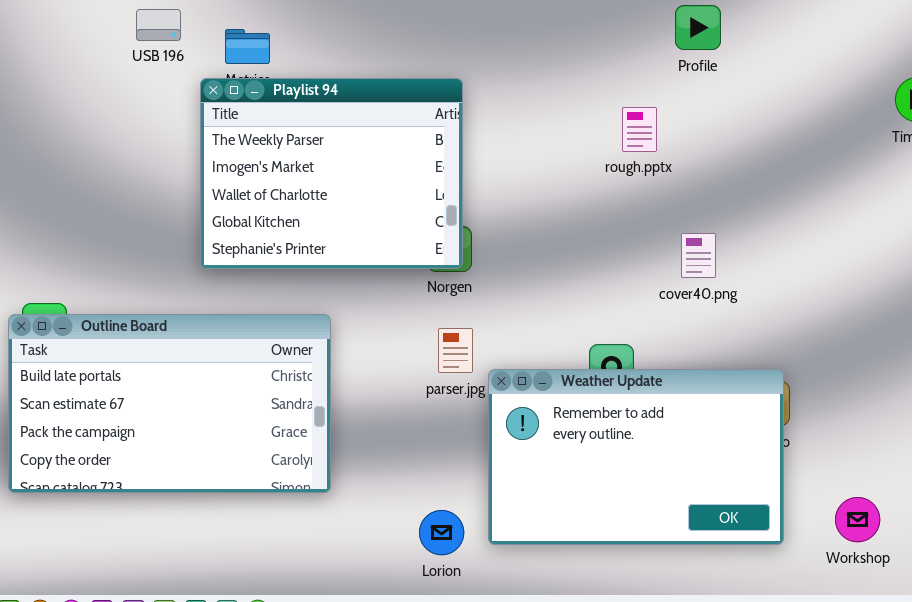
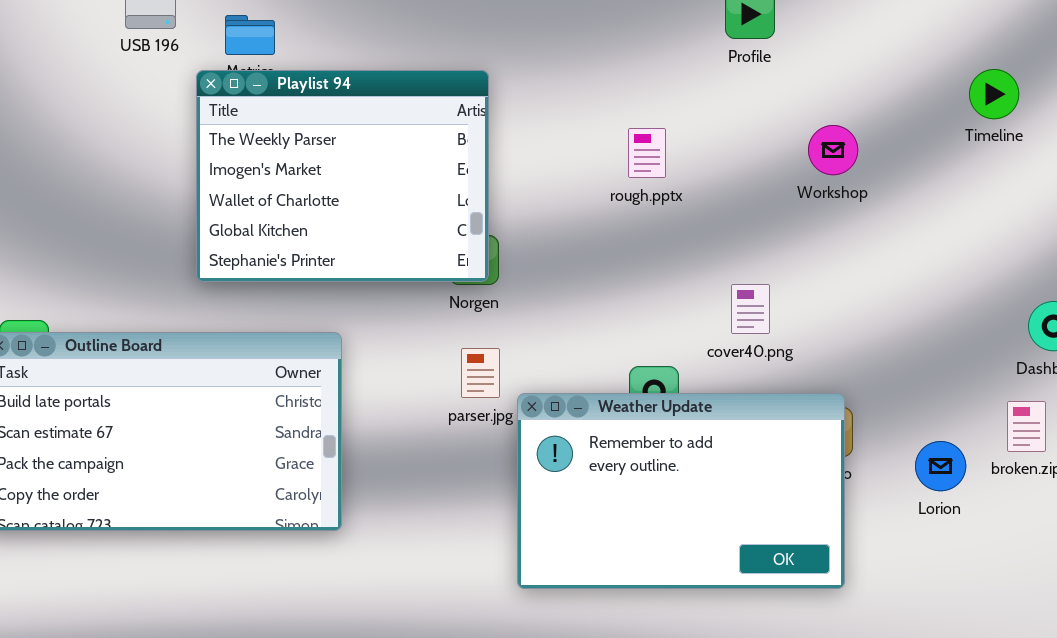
rough.pptx: [622,107,657,152] -> [628,128,666,178], moved
cover40.png: [681,233,716,278] -> [731,284,770,334], moved
Workshop: [835,497,880,542] -> [808,125,858,175], moved
Lorion: [419,510,464,555] -> [915,441,966,491], moved

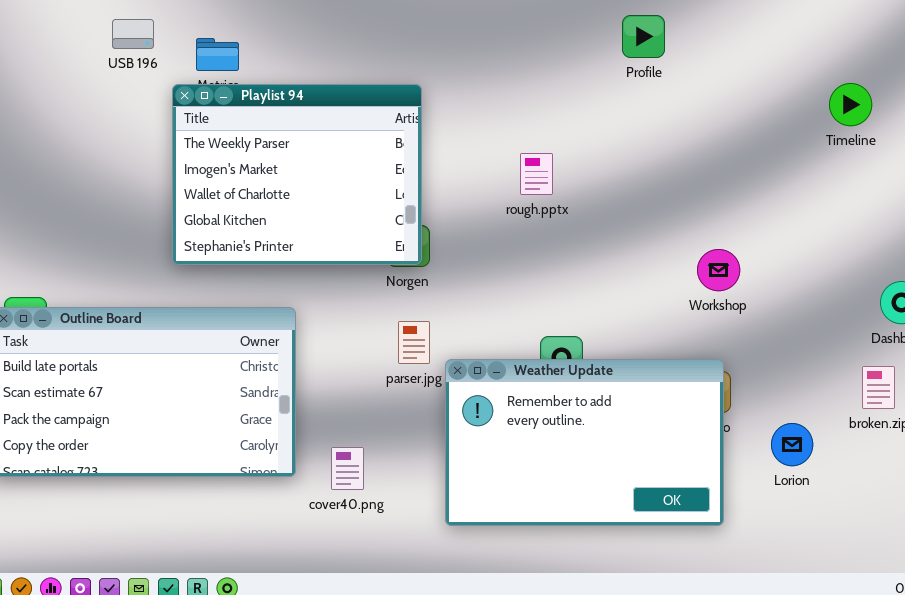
Workshop: [808,125,858,175] -> [697,249,740,291], moved
rough.pptx: [628,128,666,178] -> [520,153,553,195], moved
cover40.png: [731,284,770,334] -> [331,447,364,490], moved
Lorion: [915,441,966,491] -> [771,423,813,466], moved

